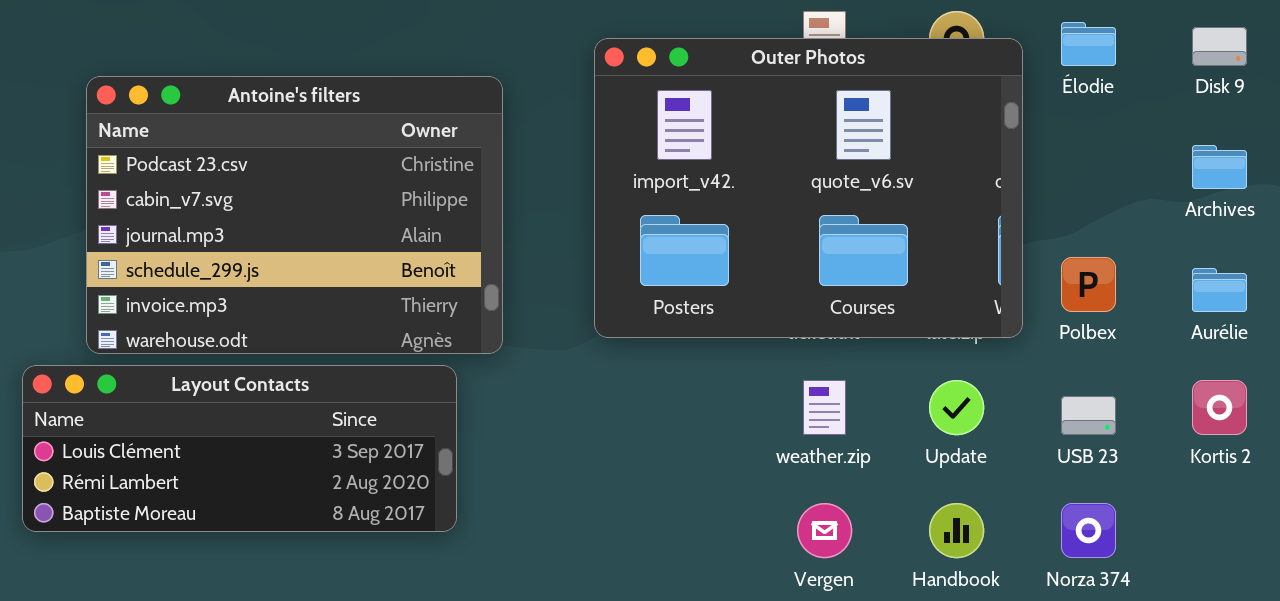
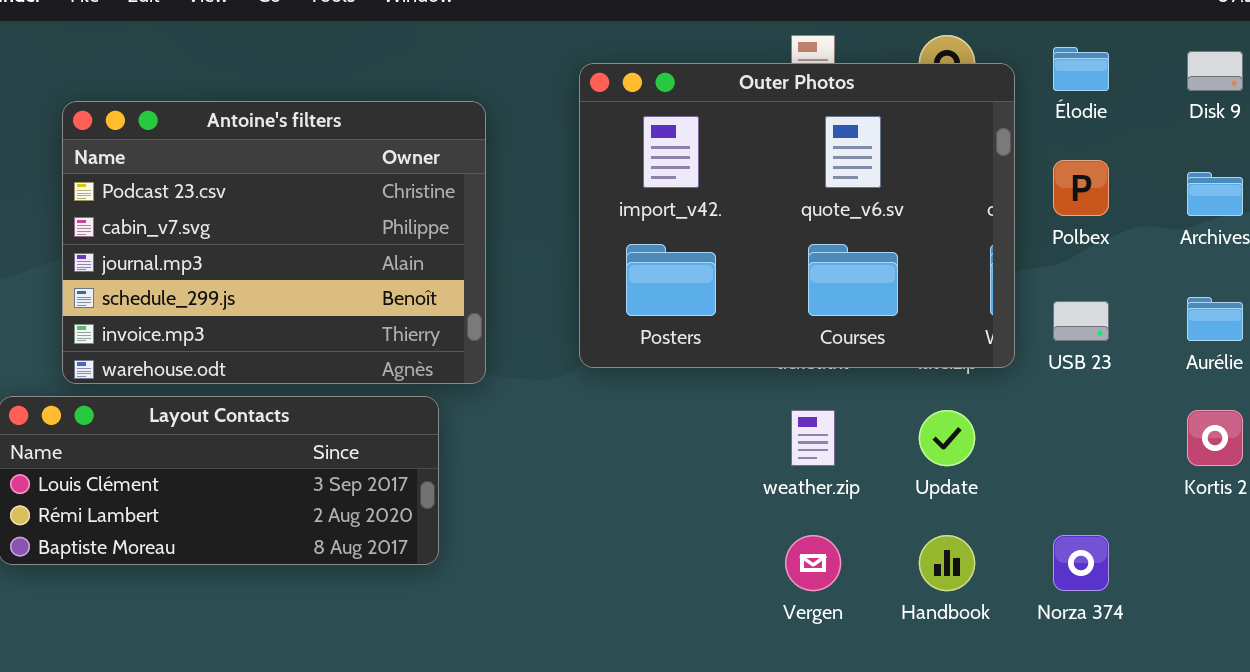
Polbex: [1061,257,1116,312] -> [1053,160,1109,216], moved
USB 23: [1061,396,1116,435] -> [1053,301,1109,341], moved

